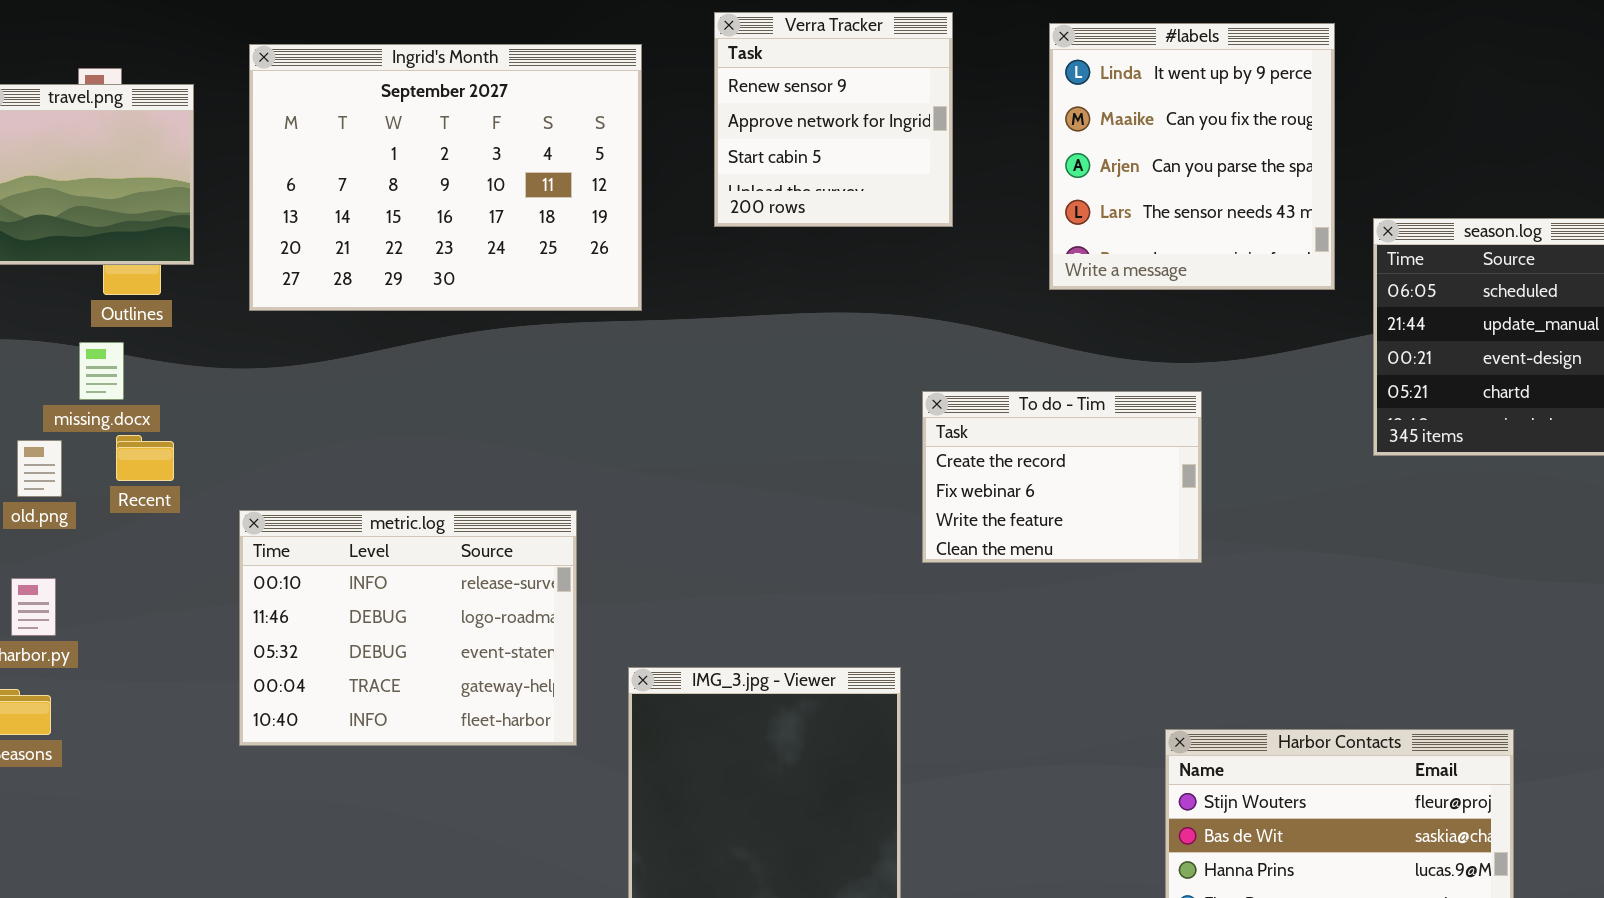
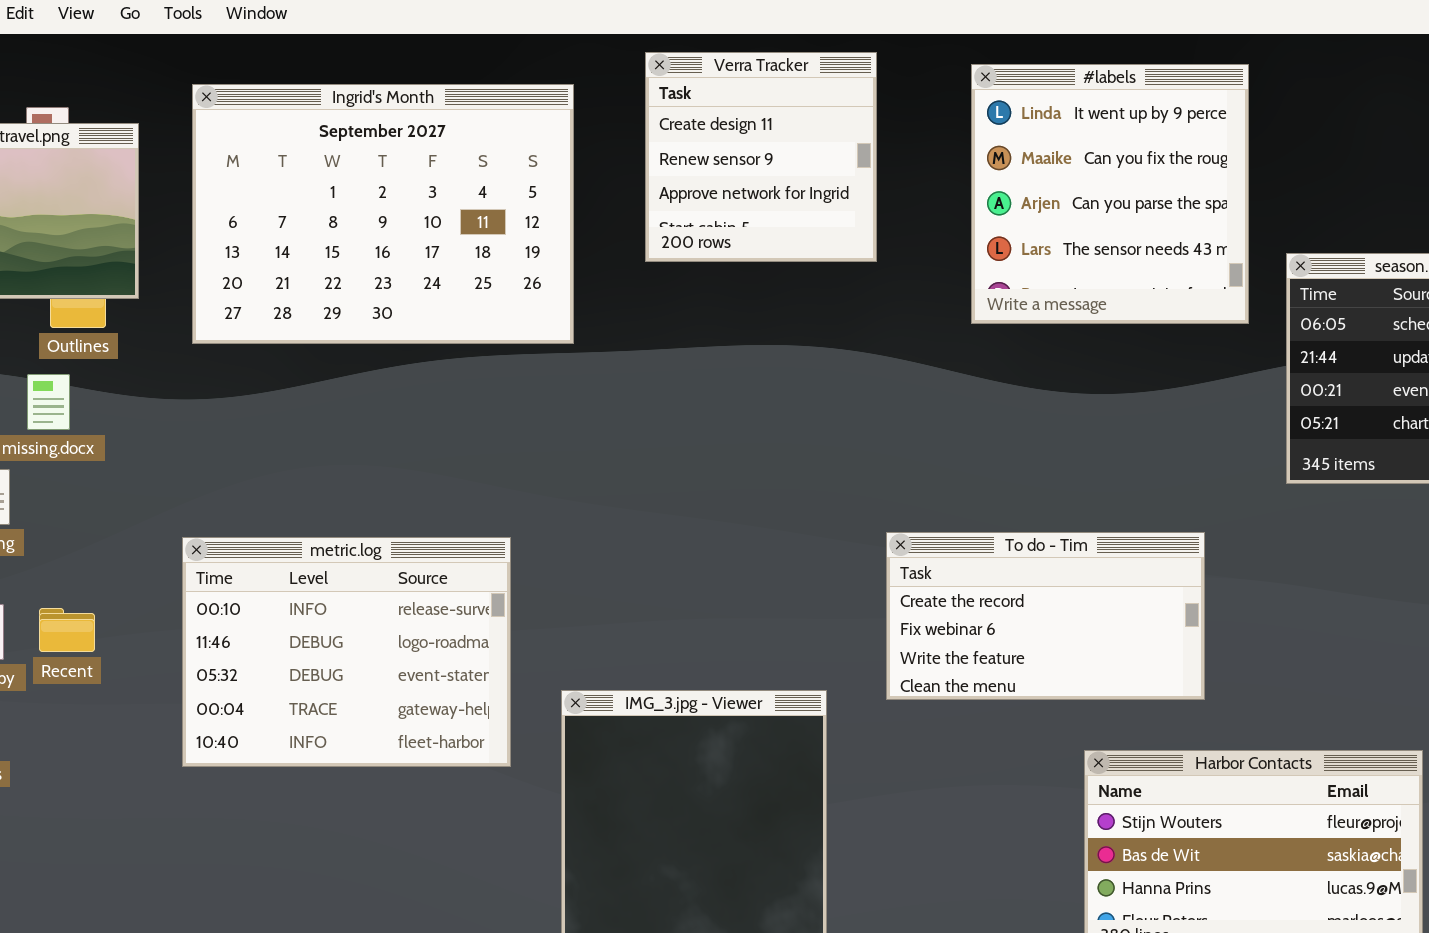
Verra Tracker: [714,12,953,227] -> [645,52,877,262], scrolled up 1 row
To do - Tim: [922,391,1202,563] -> [886,532,1205,700], moved, resized
Recent: [116,435,174,481] -> [39,608,95,652], moved

